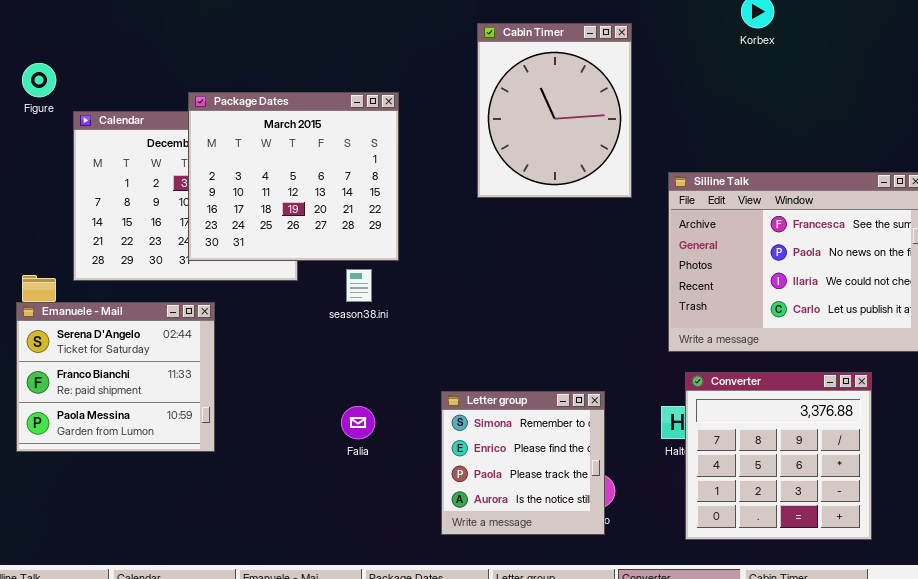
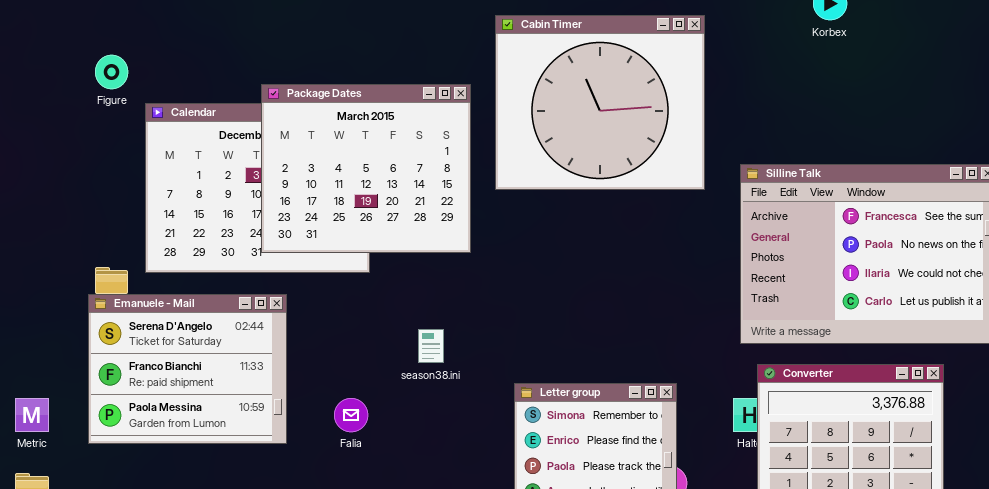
Cabin Timer: [477,23,632,198] -> [495,15,705,190], resized
season38.ini: [346,269,372,302] -> [418,329,444,363], moved
Falia: [341,406,375,439] -> [334,398,368,432], moved

